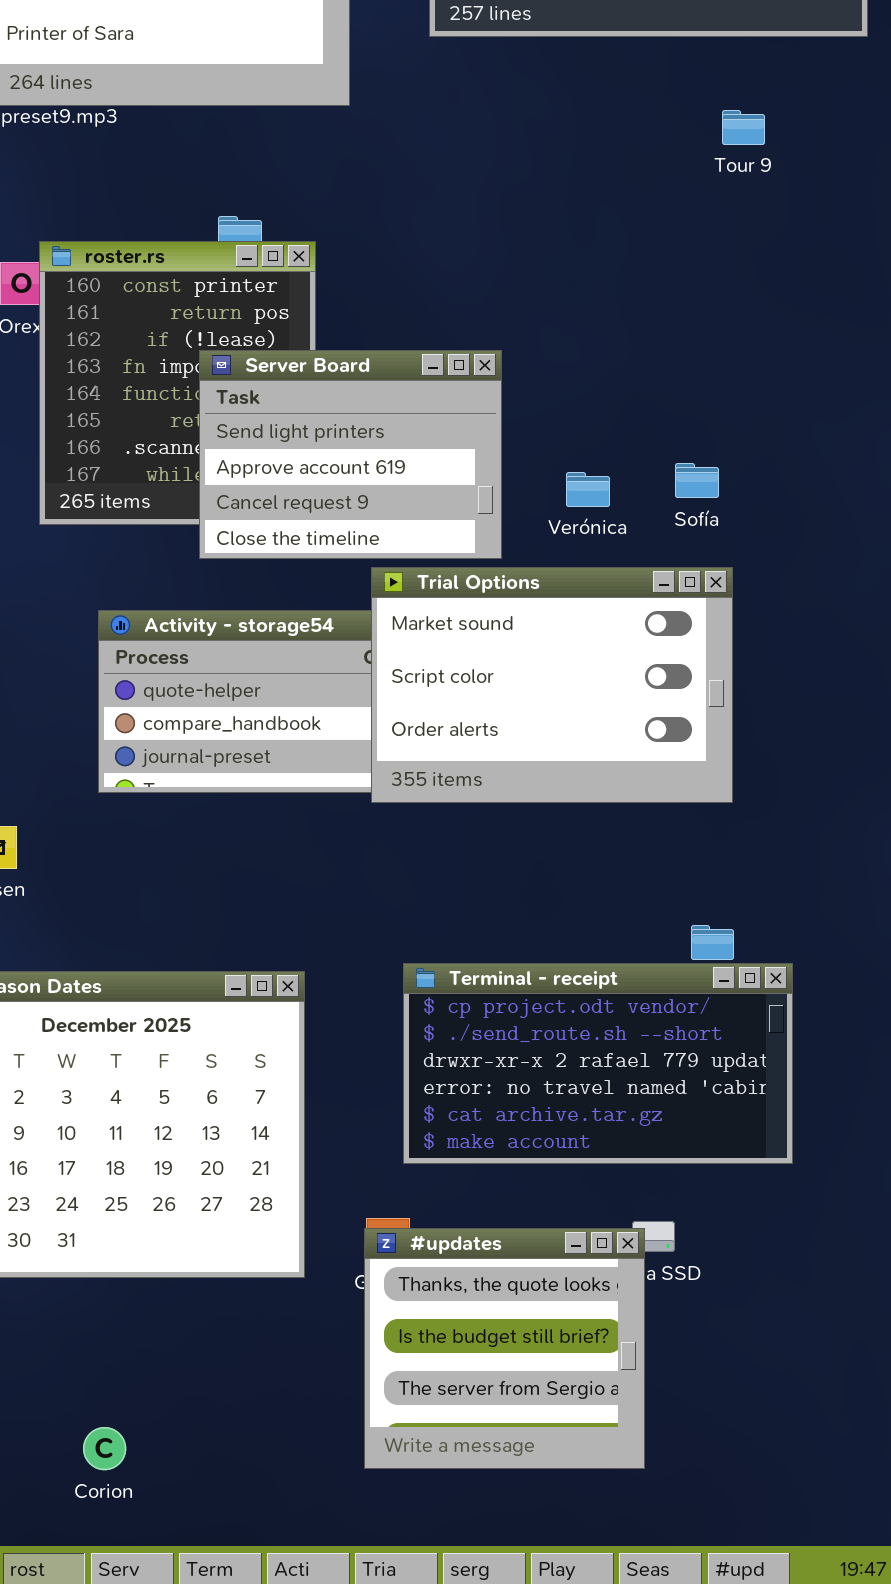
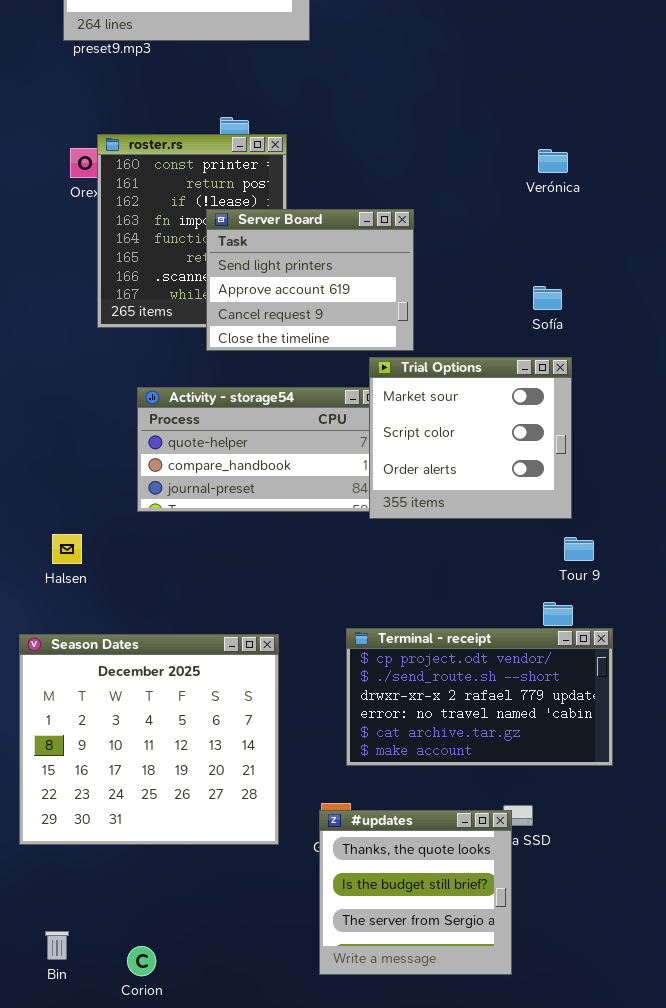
Tour 9: [722,110,765,145] -> [564,537,594,561], moved
Verónica: [566,472,610,507] -> [538,149,568,173], moved
Trial Options: [371,567,733,803] -> [369,357,572,519], resized

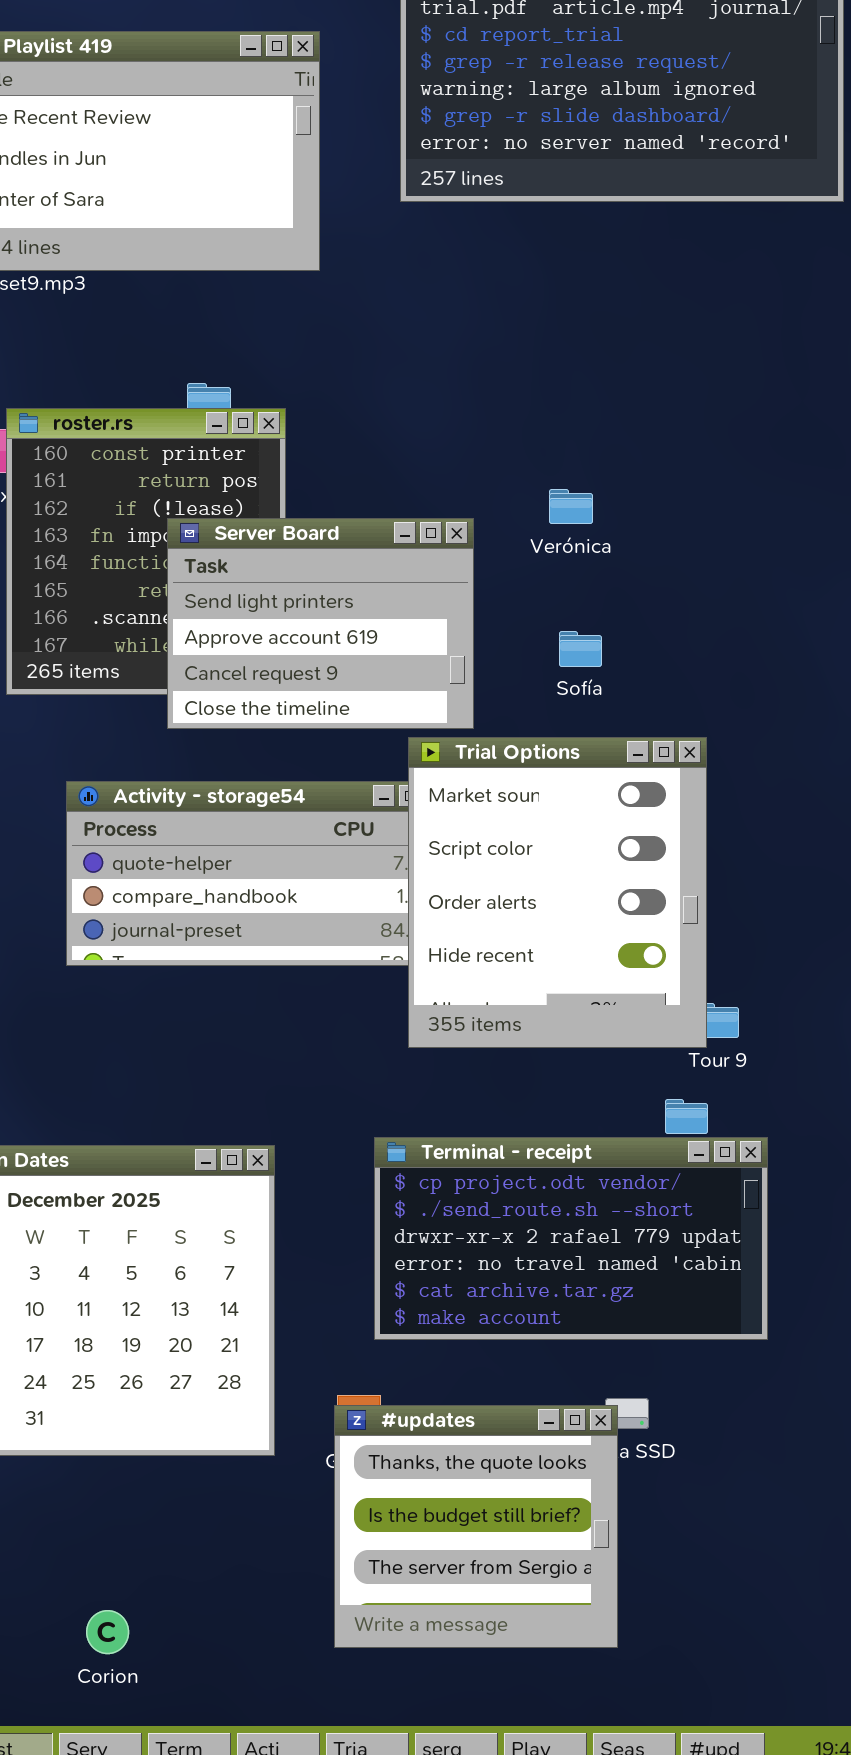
Verónica: [538,149,568,173] -> [549,489,593,524], moved
Sofía: [533,286,562,310] -> [559,631,602,667], moved
Trial Options: [369,357,572,519] -> [408,737,707,1048], resized
Corion: [127,946,156,976] -> [86,1610,129,1654], moved

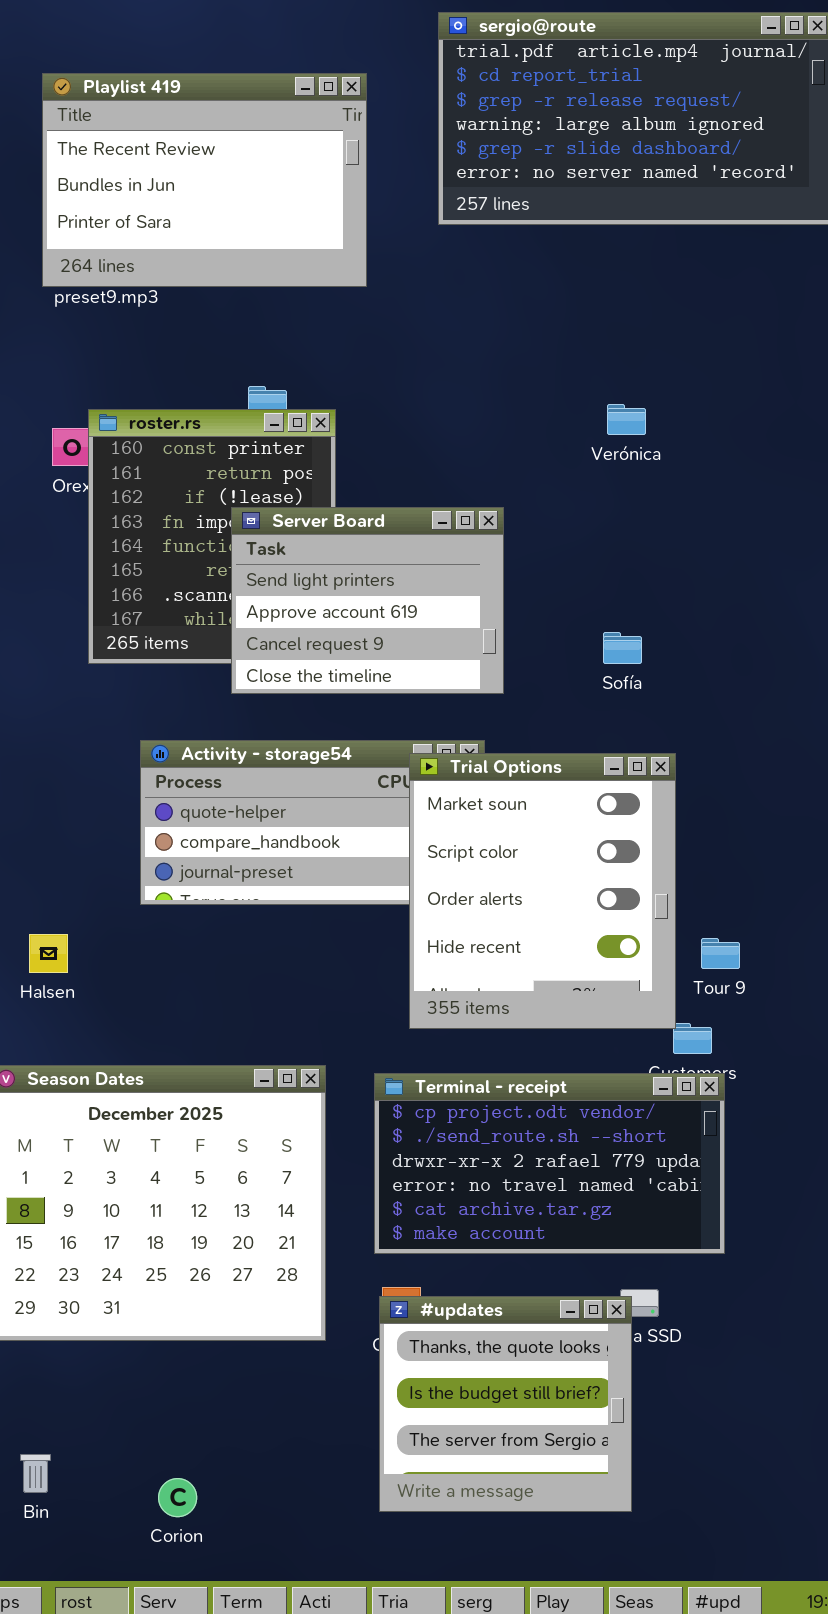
Verónica: [549,489,593,524] -> [607,404,646,435], moved
Sofía: [559,631,602,667] -> [603,632,642,664], moved
Trial Options: [408,737,707,1048] -> [409,753,676,1029], moved
Terminal - receipt: [374,1137,768,1340] -> [374,1073,725,1254], moved

